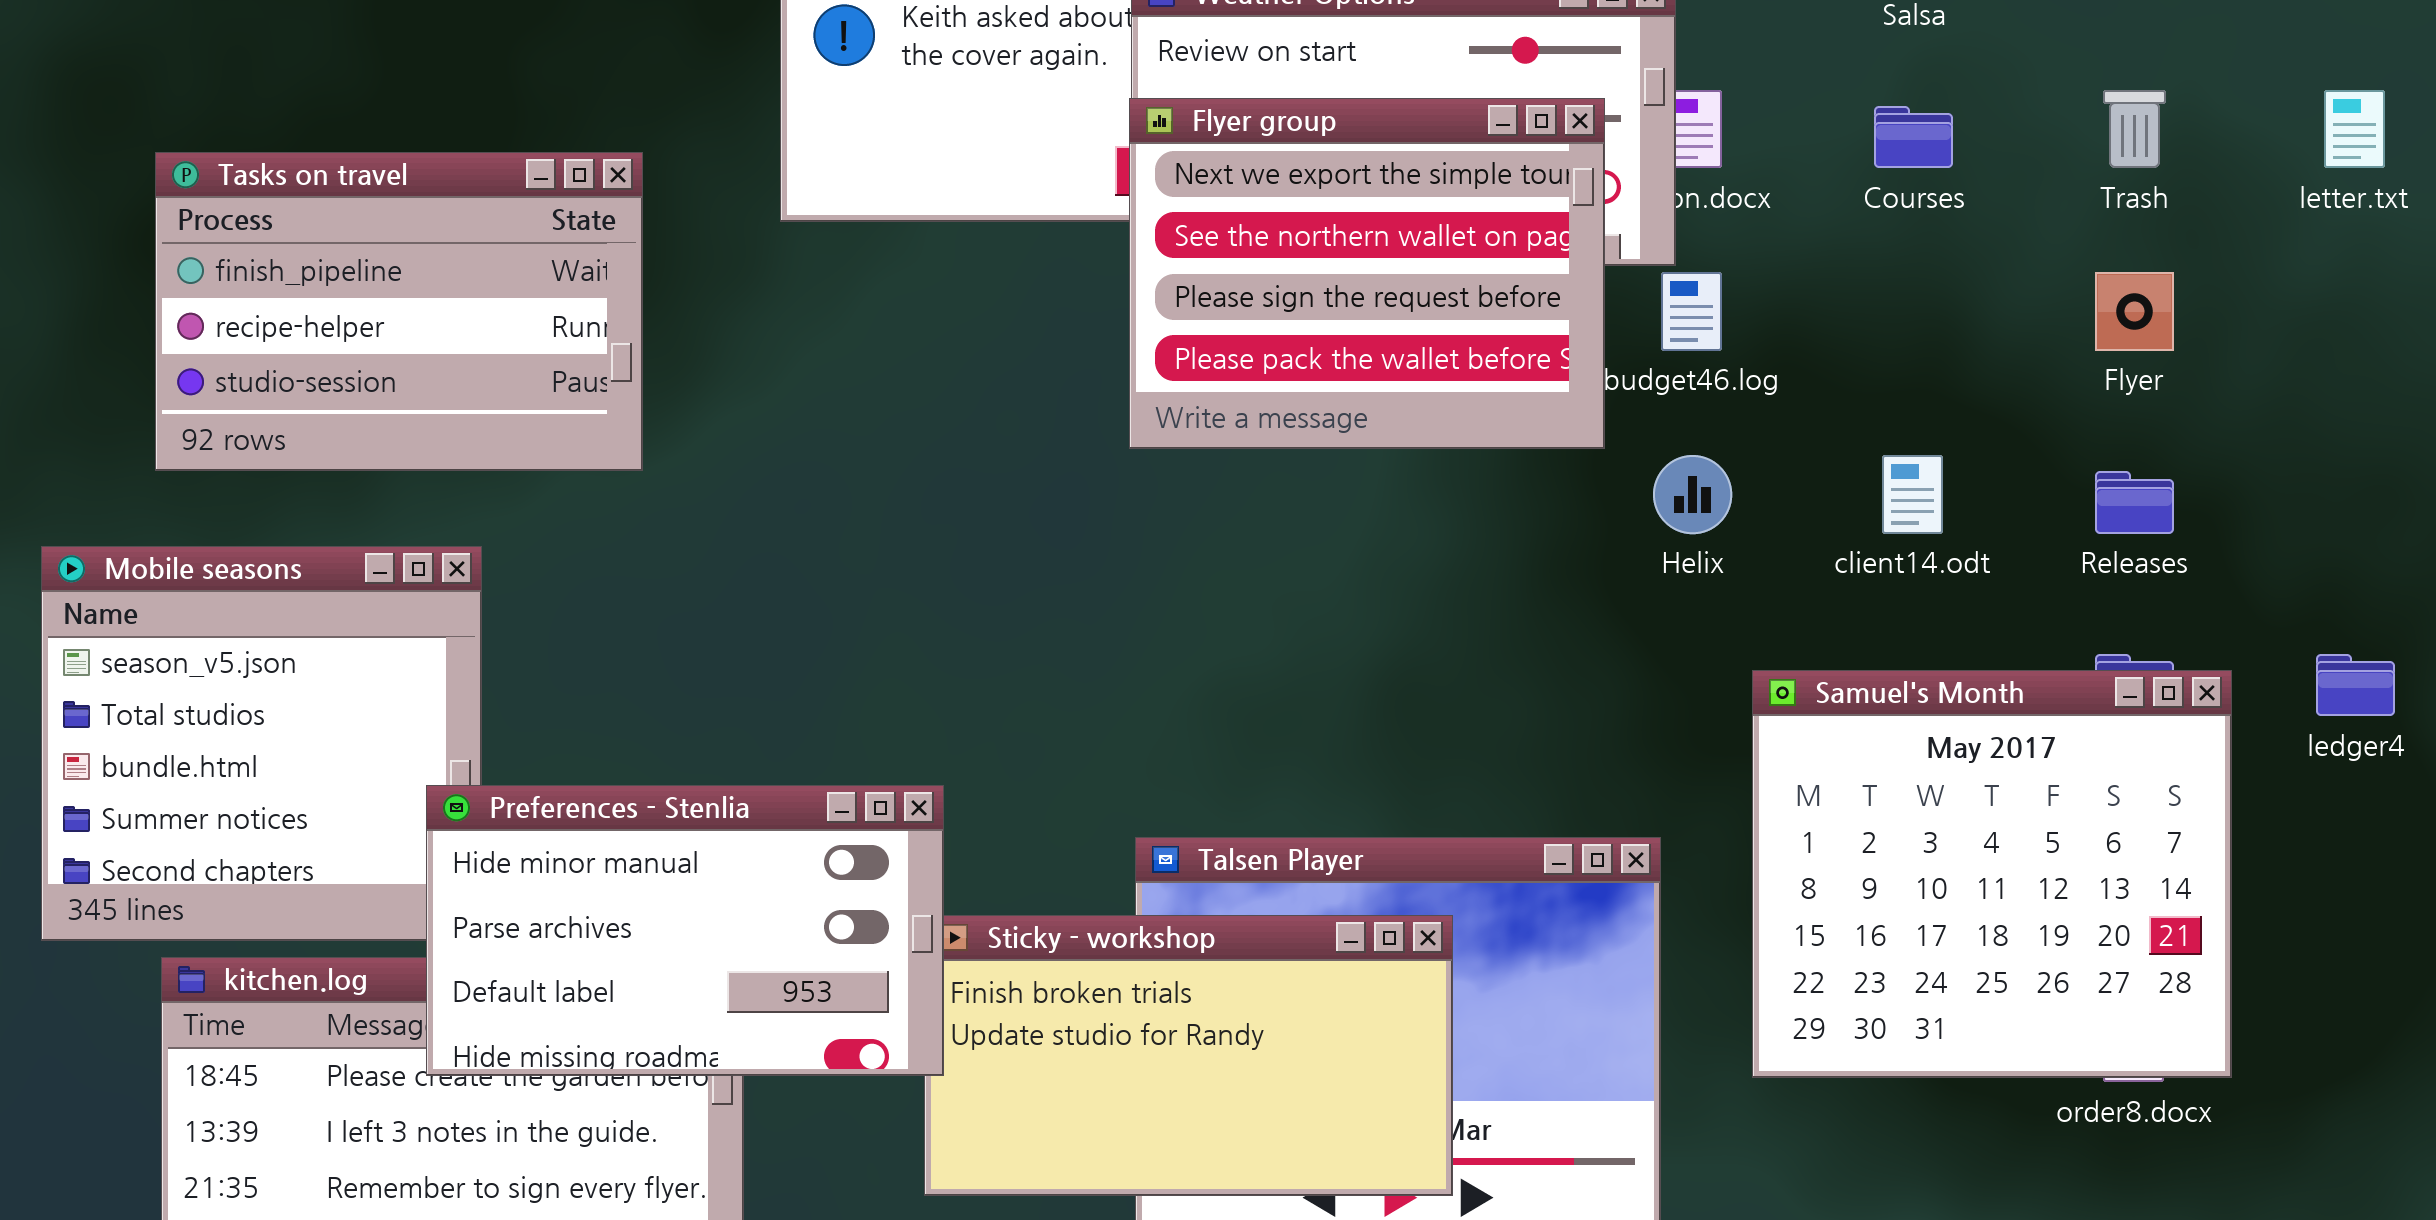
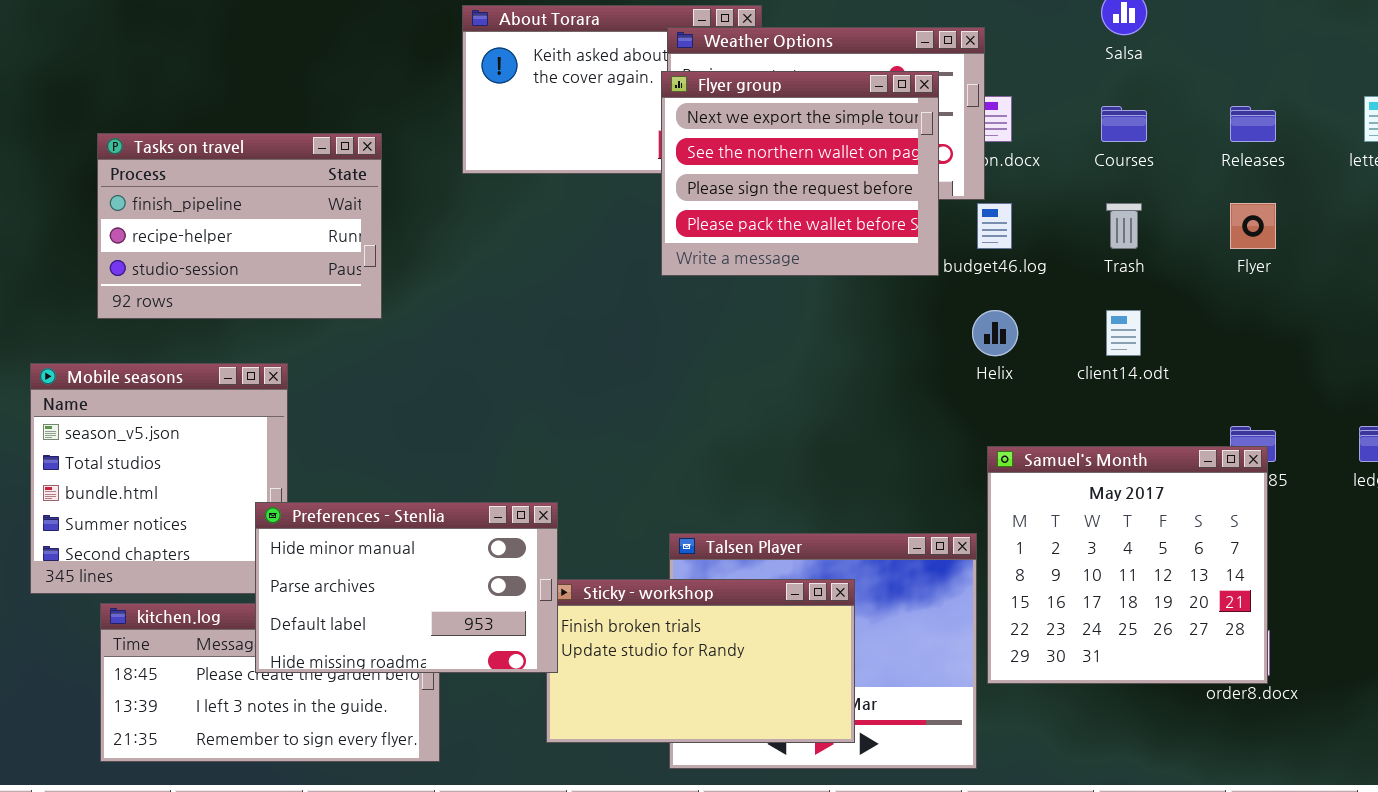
Trash: [2103,90,2166,168] -> [1106,203,1142,249], moved
Flyer group: [1129,98,1605,449] -> [661,71,939,276], moved
Releases: [2095,471,2174,534] -> [1230,106,1276,142], moved
Samuel's Month: [1752,670,2232,1078] -> [987,446,1268,684], moved

